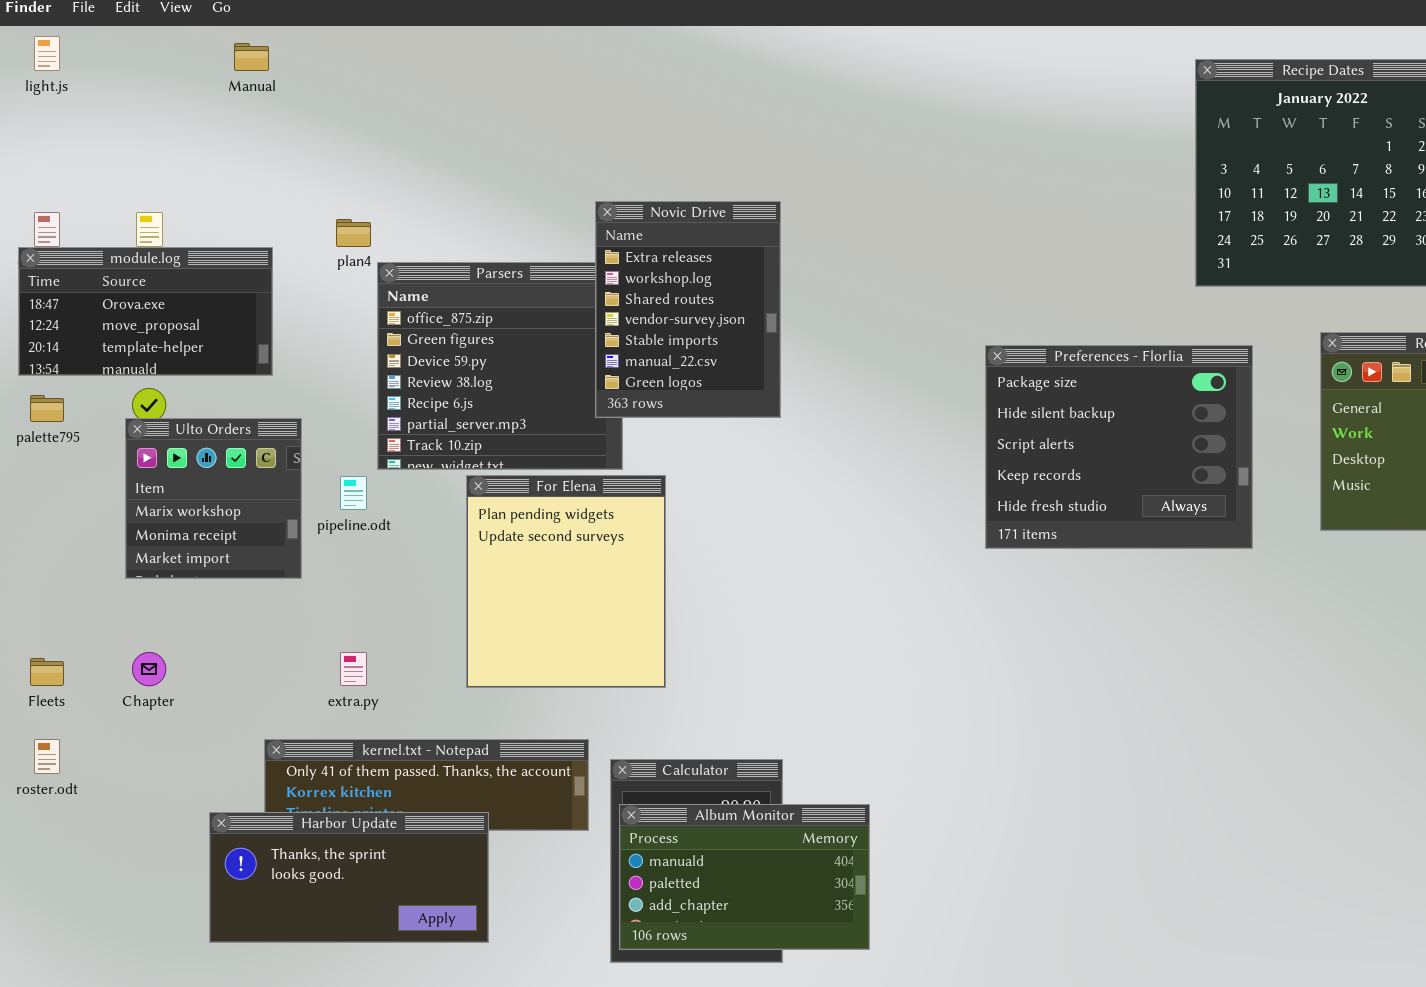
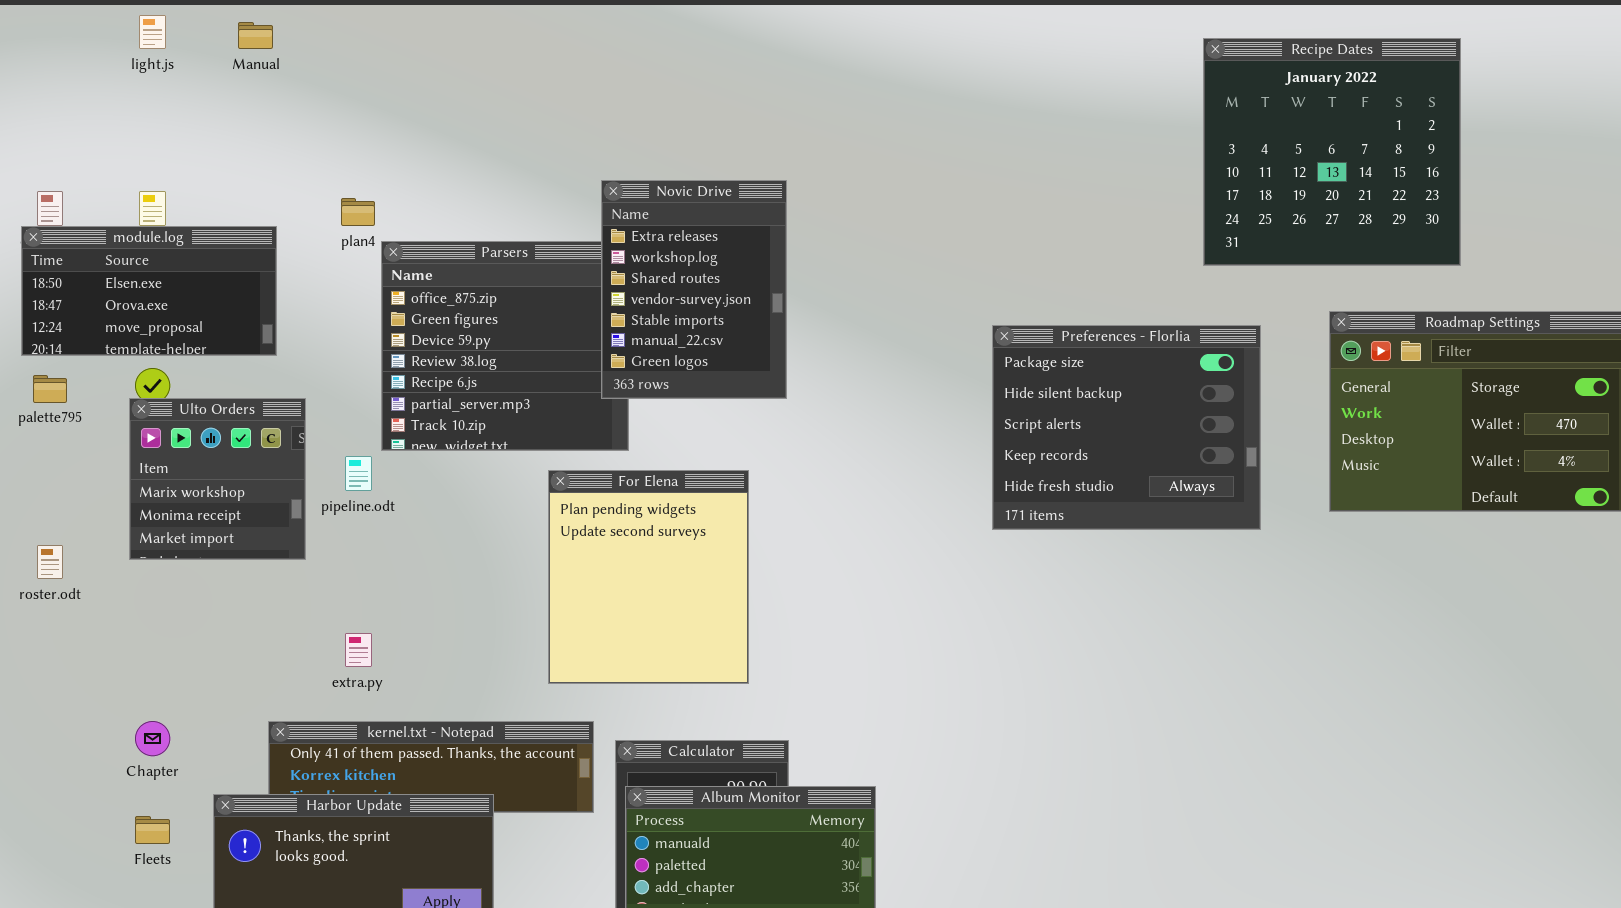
light.js: [34,36,60,71] -> [139,15,166,49], moved
module.log: [18,247,273,376] -> [21,226,277,356], scrolled up 1 row
For Elena: [466,475,666,688] -> [548,470,749,684], moved
Chapter: [132,652,166,686] -> [135,721,170,756], moved
Fleets: [30,658,64,686] -> [135,816,170,844], moved
roster.odt: [34,739,60,774] -> [37,545,63,579], moved

